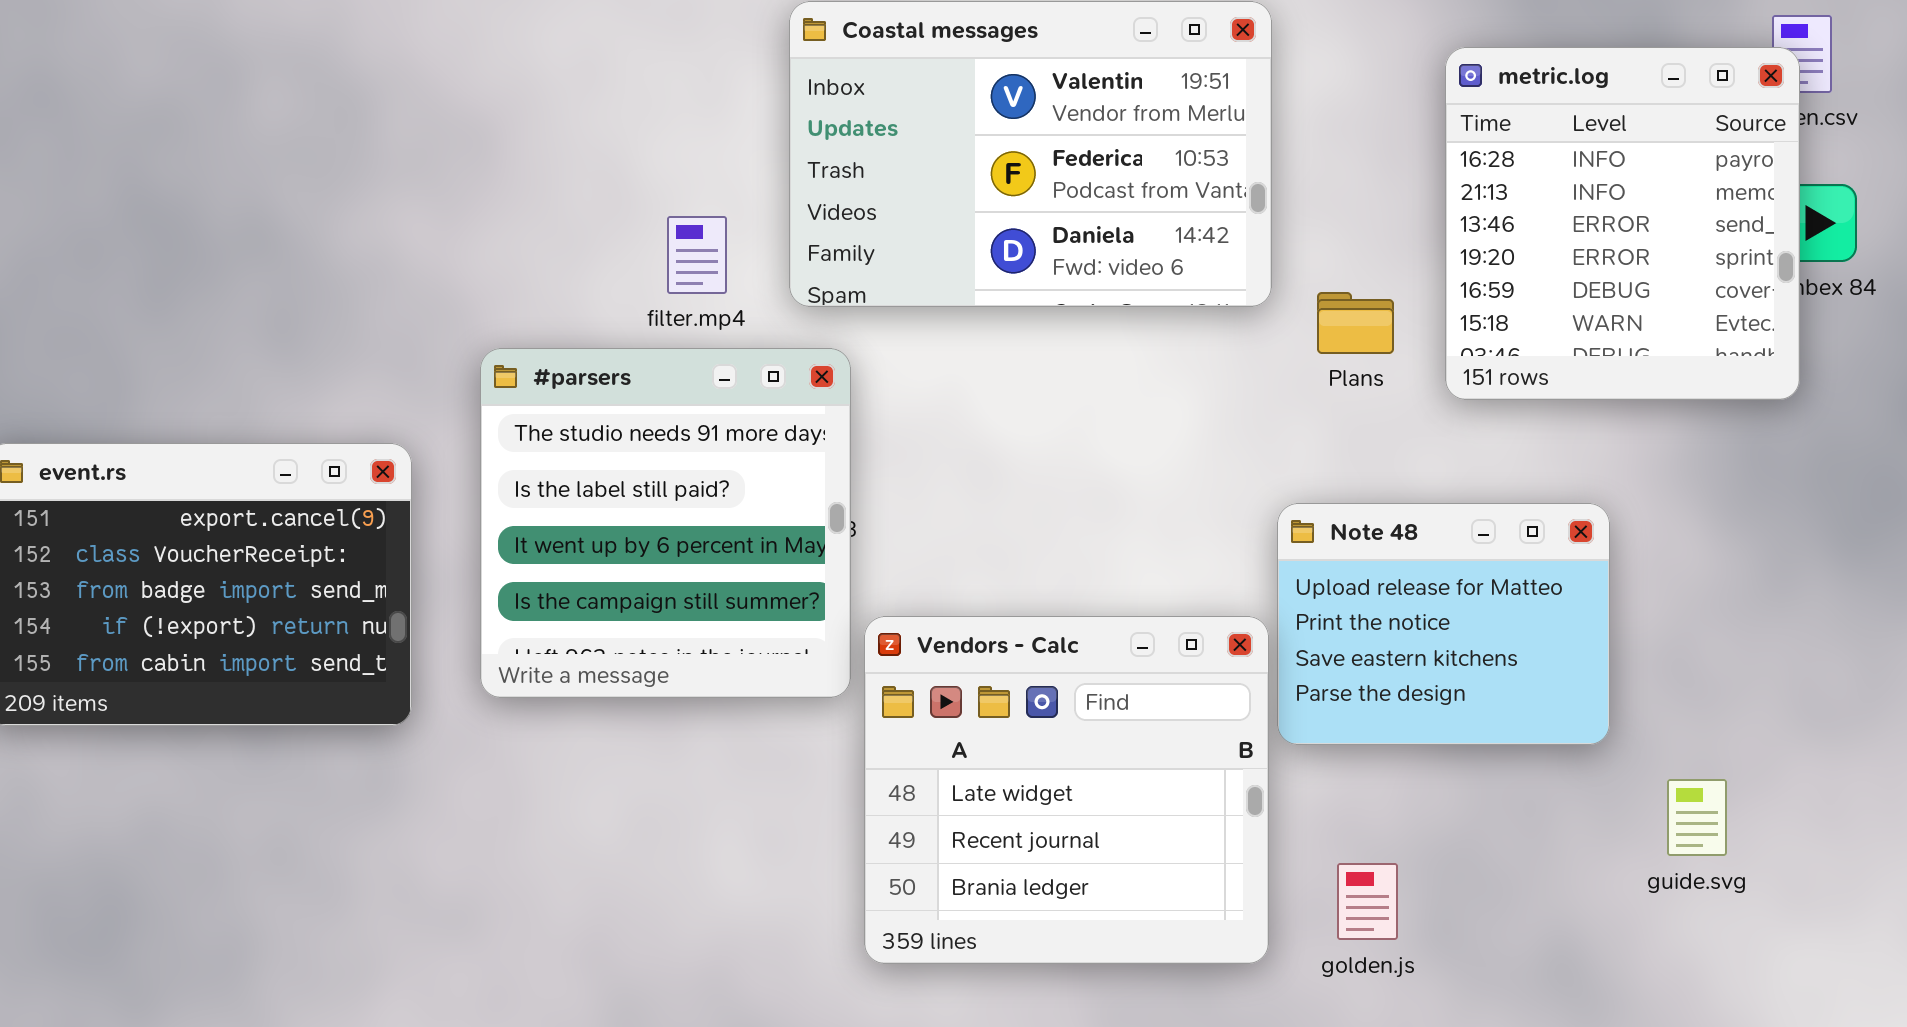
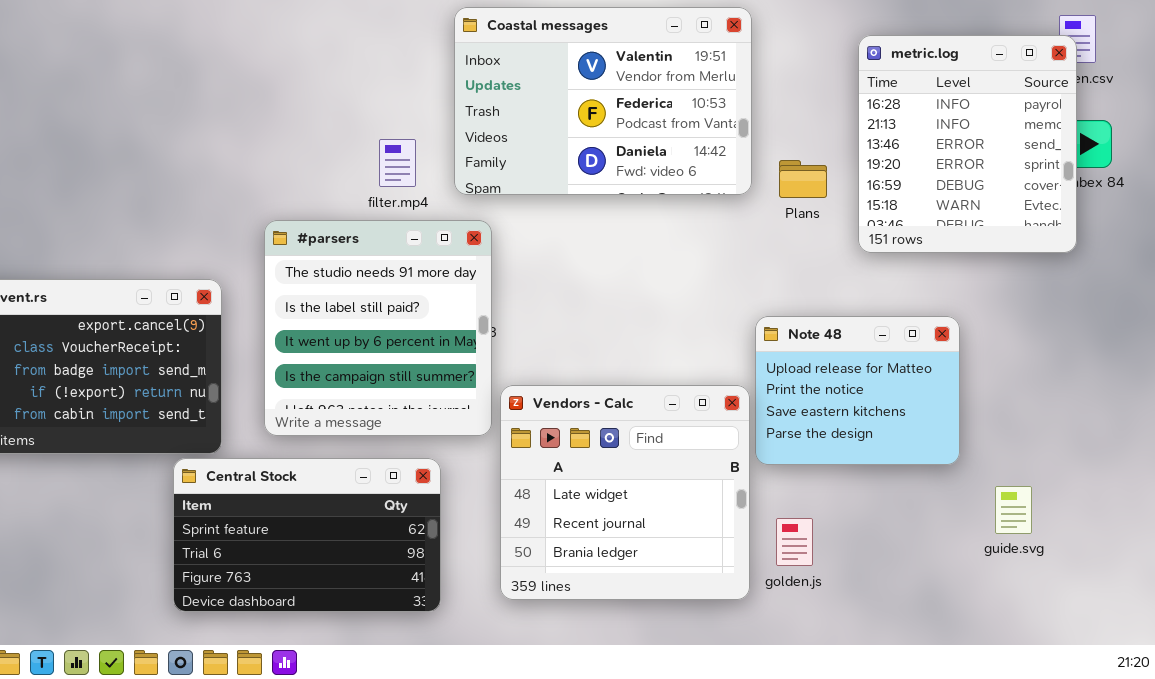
Plans: [1317,292,1394,354] -> [779,160,827,198], moved
Central Stock: none -> [173,458,441,612], opened
golden.js: [1337,863,1398,940] -> [776,518,813,566], moved

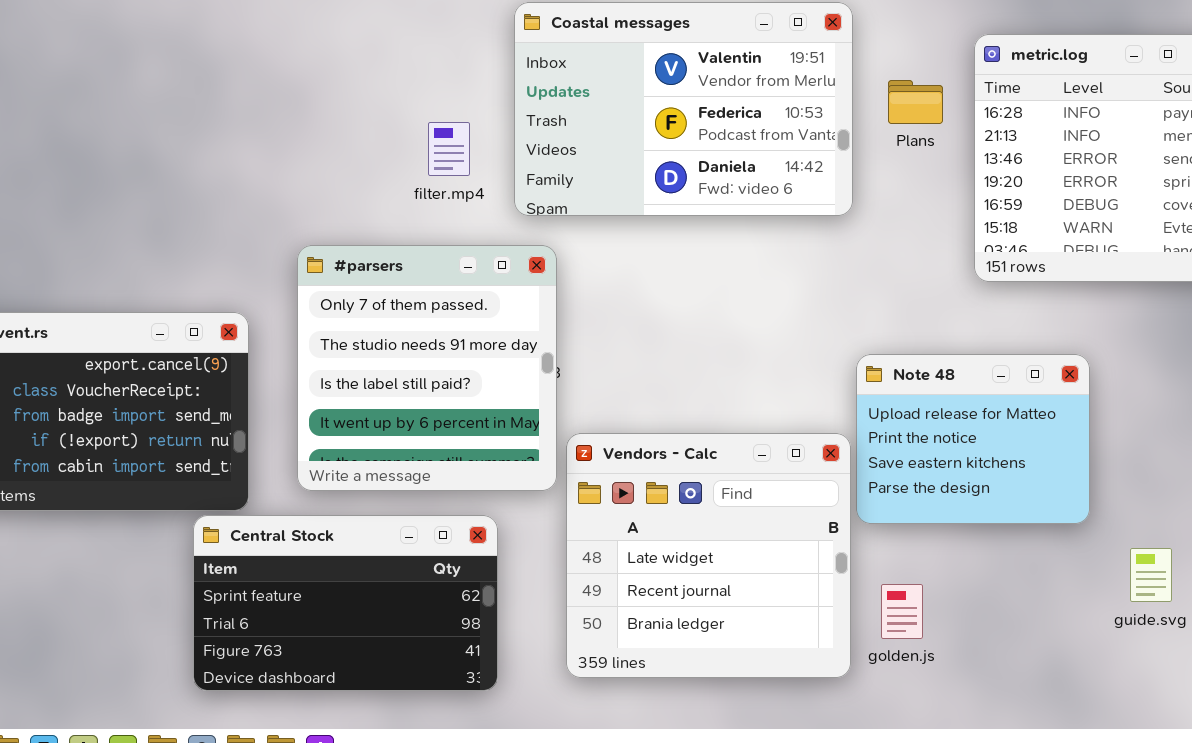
filter.mp4: [379,139,416,187] -> [428,122,470,176], moved
Plans: [779,160,827,198] -> [888,80,943,124], moved
#parsers: [264,220,492,436] -> [297,245,557,491], scrolled up 1 row

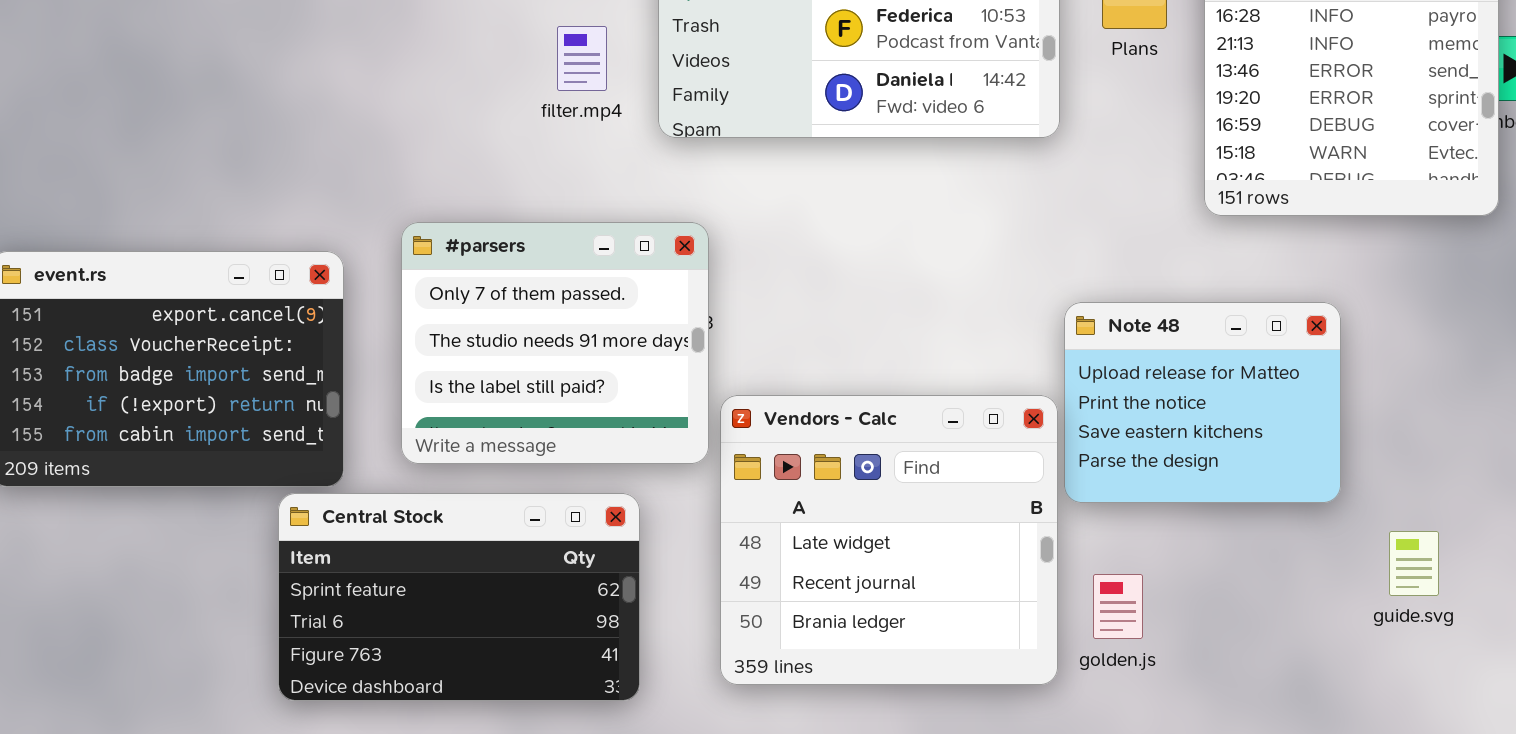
#parsers: [297,245,557,491] -> [401,222,709,464], resized

